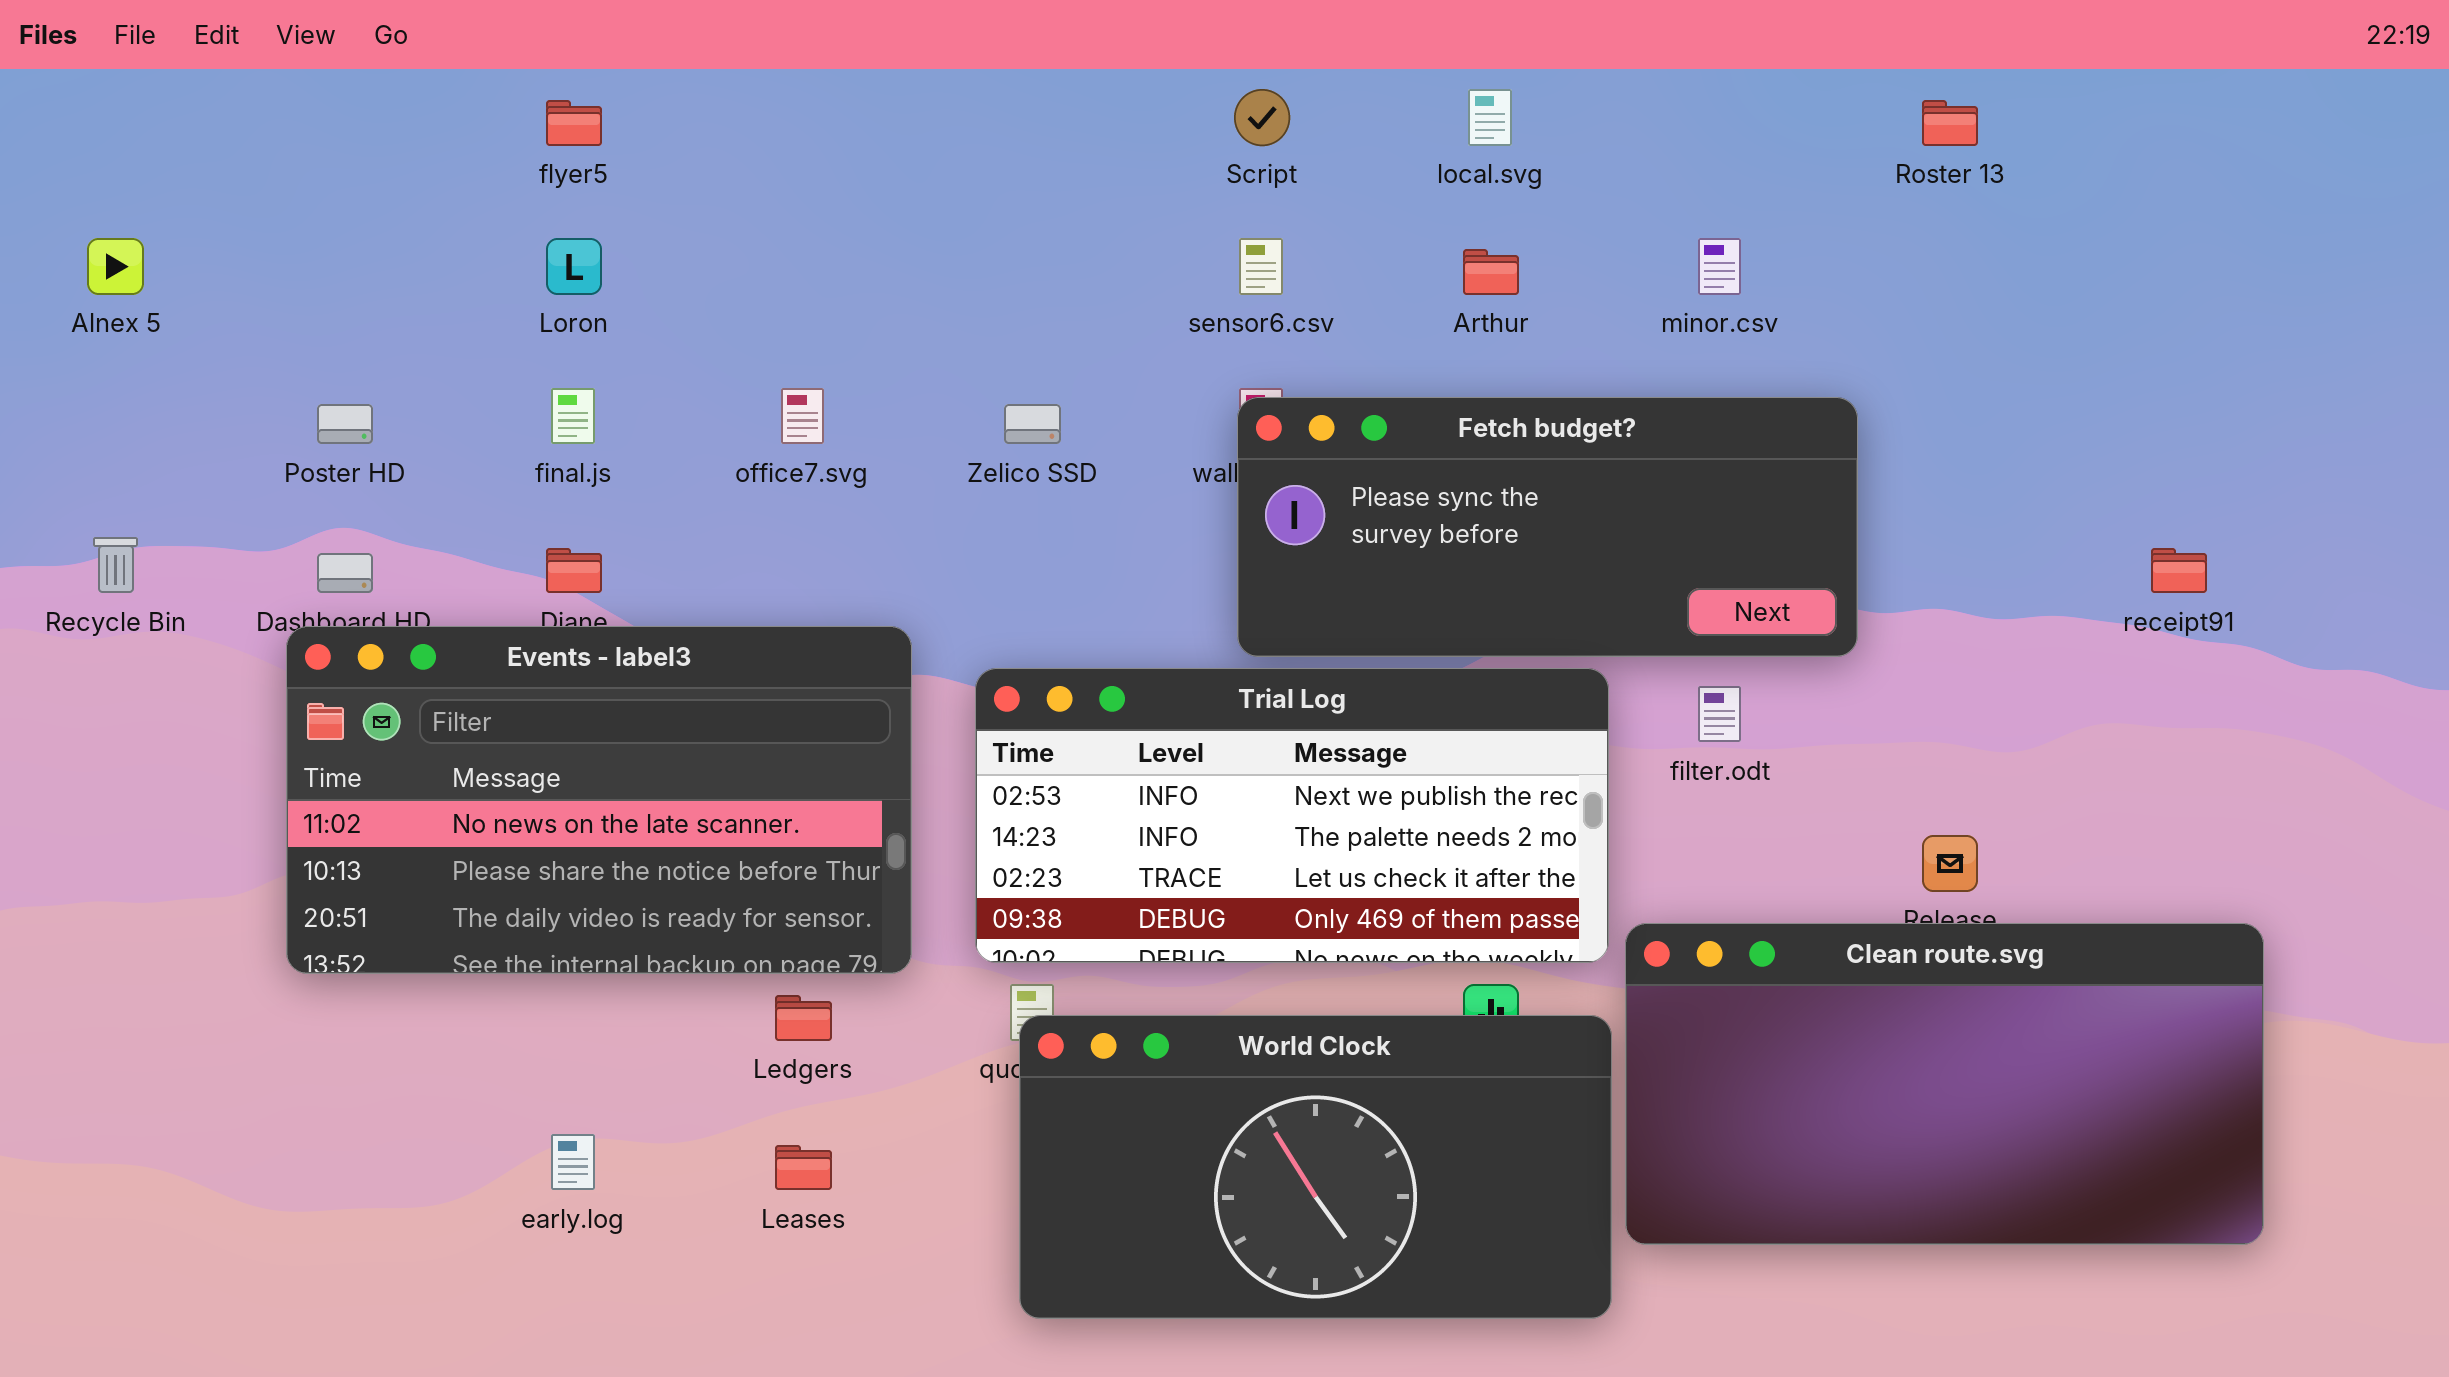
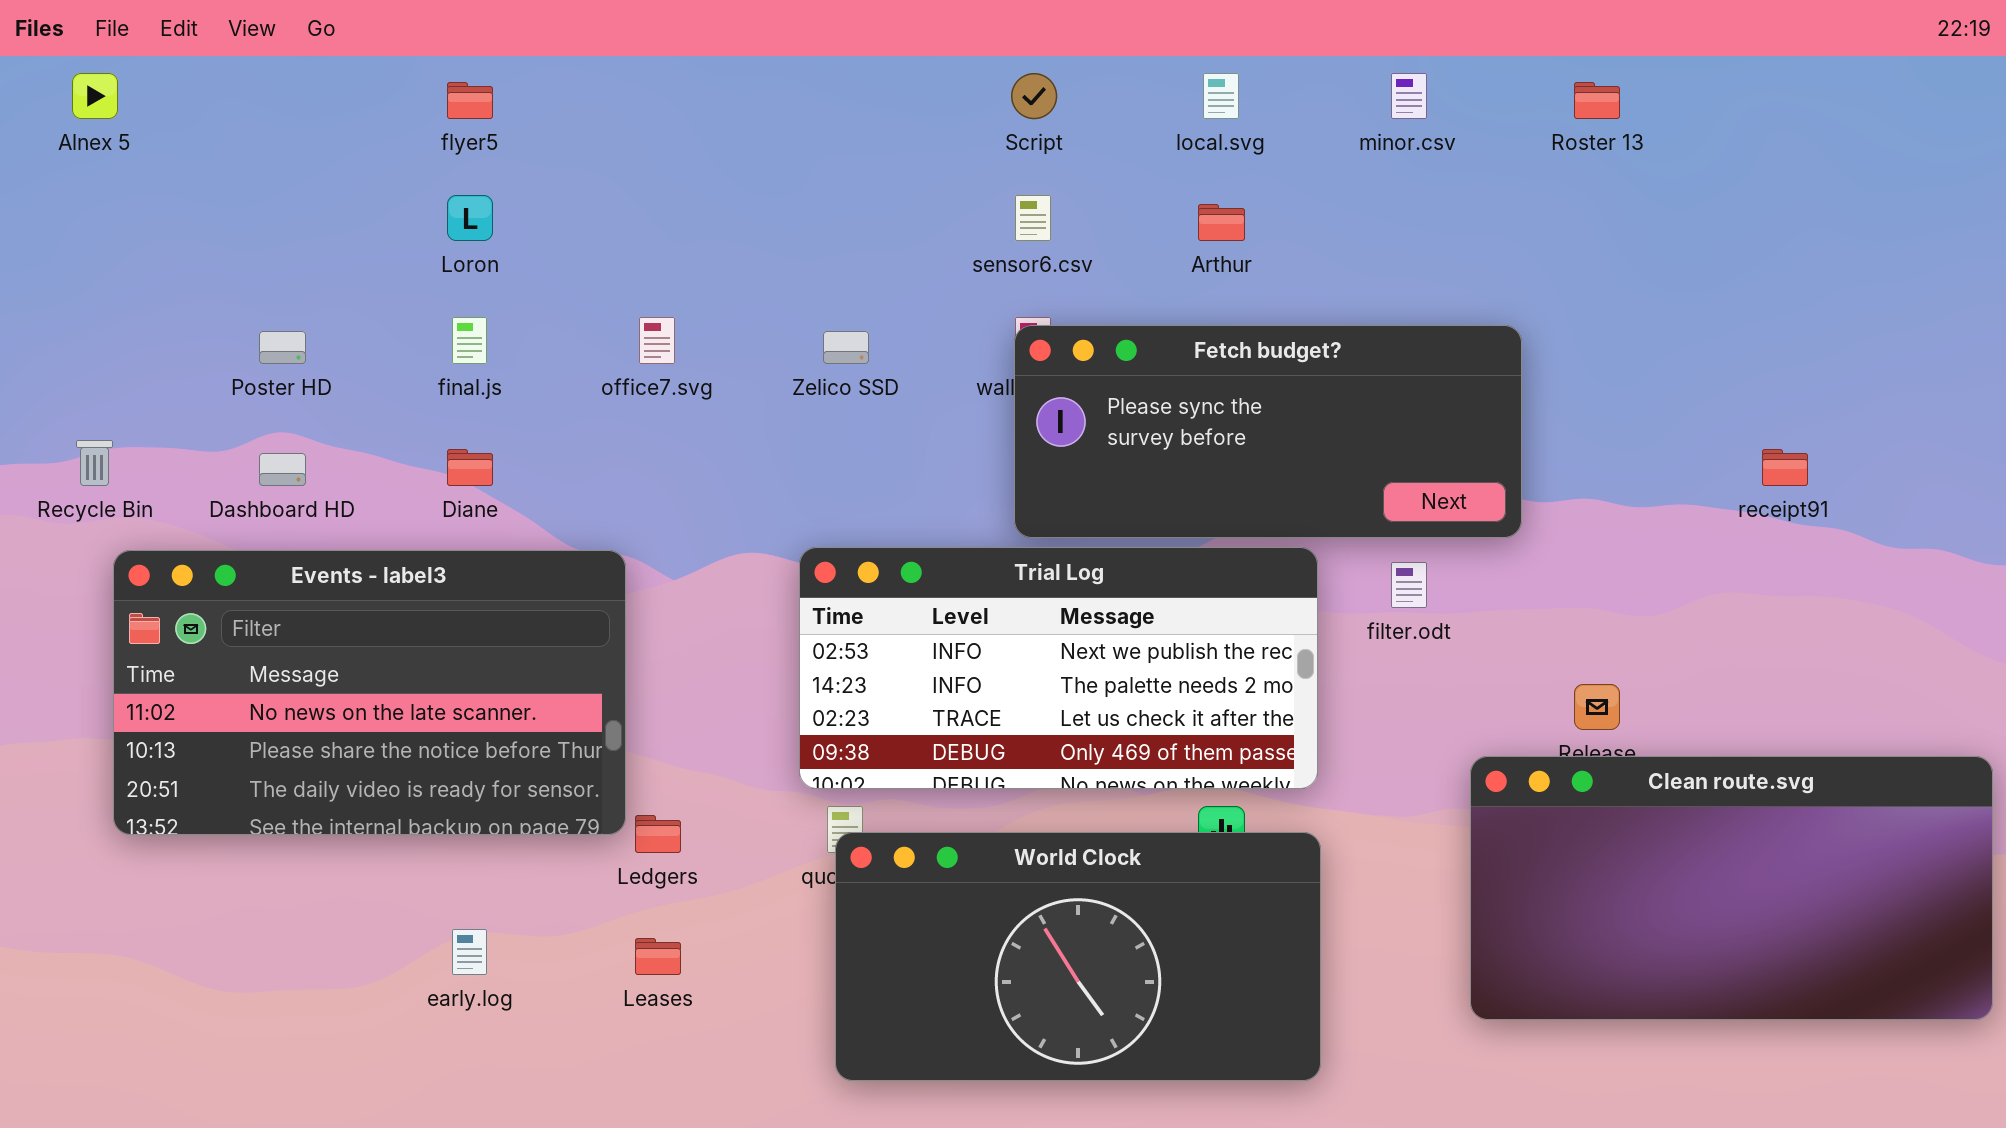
Alnex 5: [87,238,144,295] -> [72,73,118,119], moved
minor.csv: [1698,238,1741,295] -> [1391,73,1427,119], moved
Events - label3: [286,626,912,974] -> [113,550,626,835], moved
Clean route.svg: [1625,923,2264,1245] -> [1470,756,1993,1020], moved

